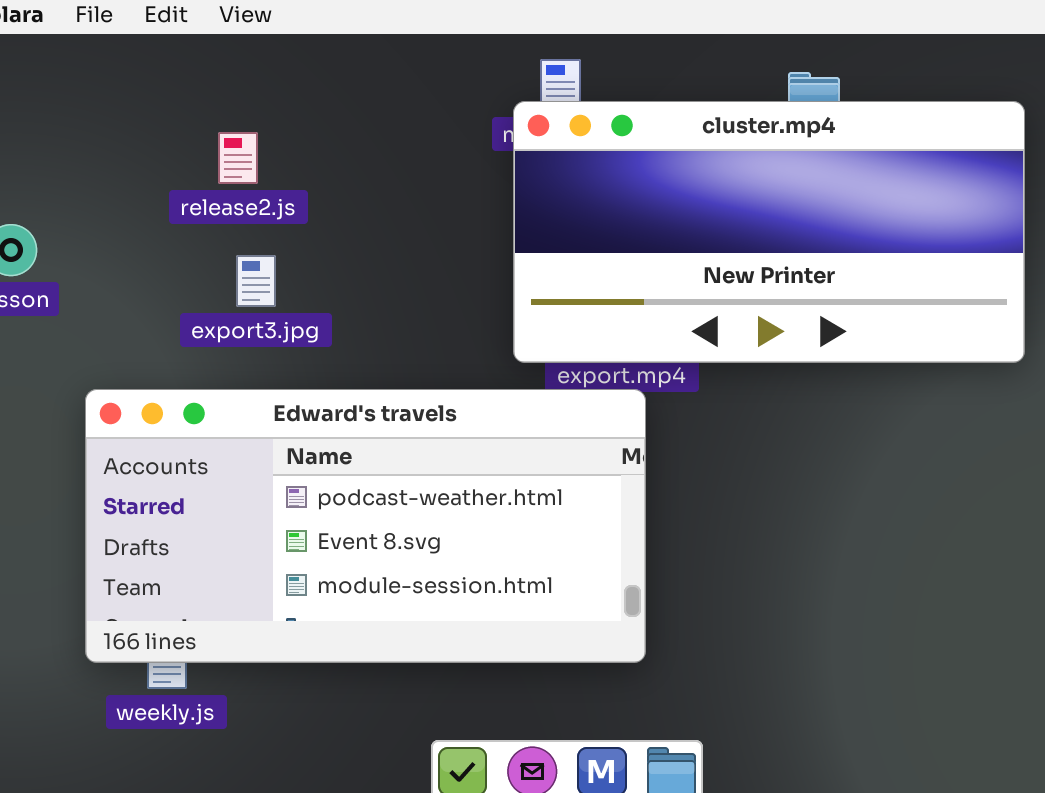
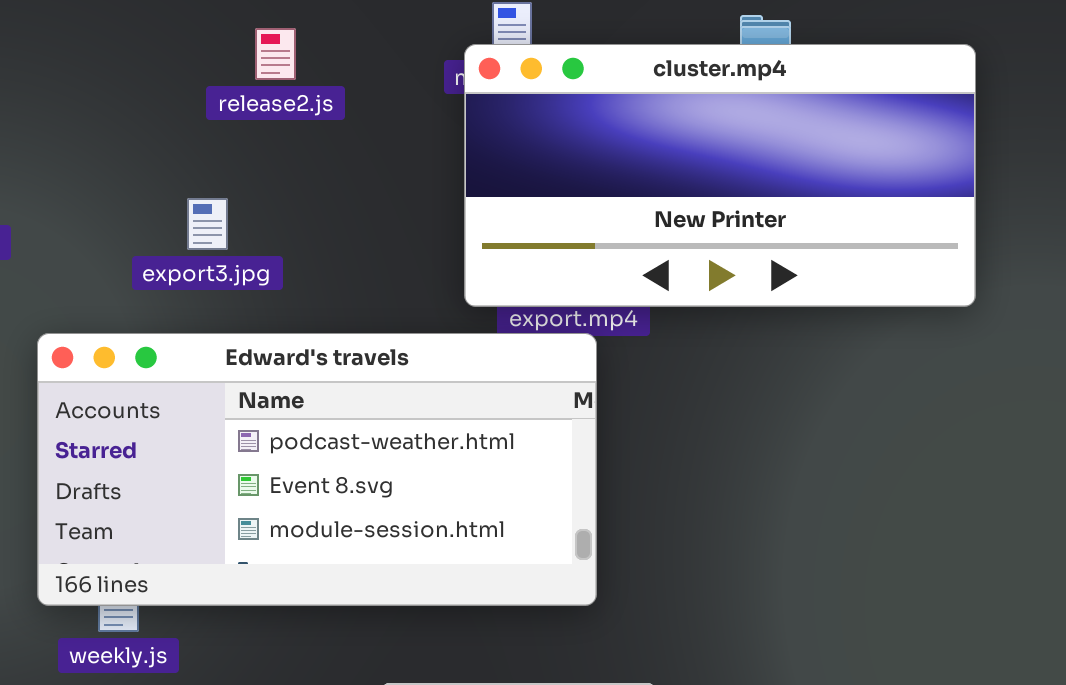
release2.js: [218,132,258,184] -> [255,28,296,80], moved

